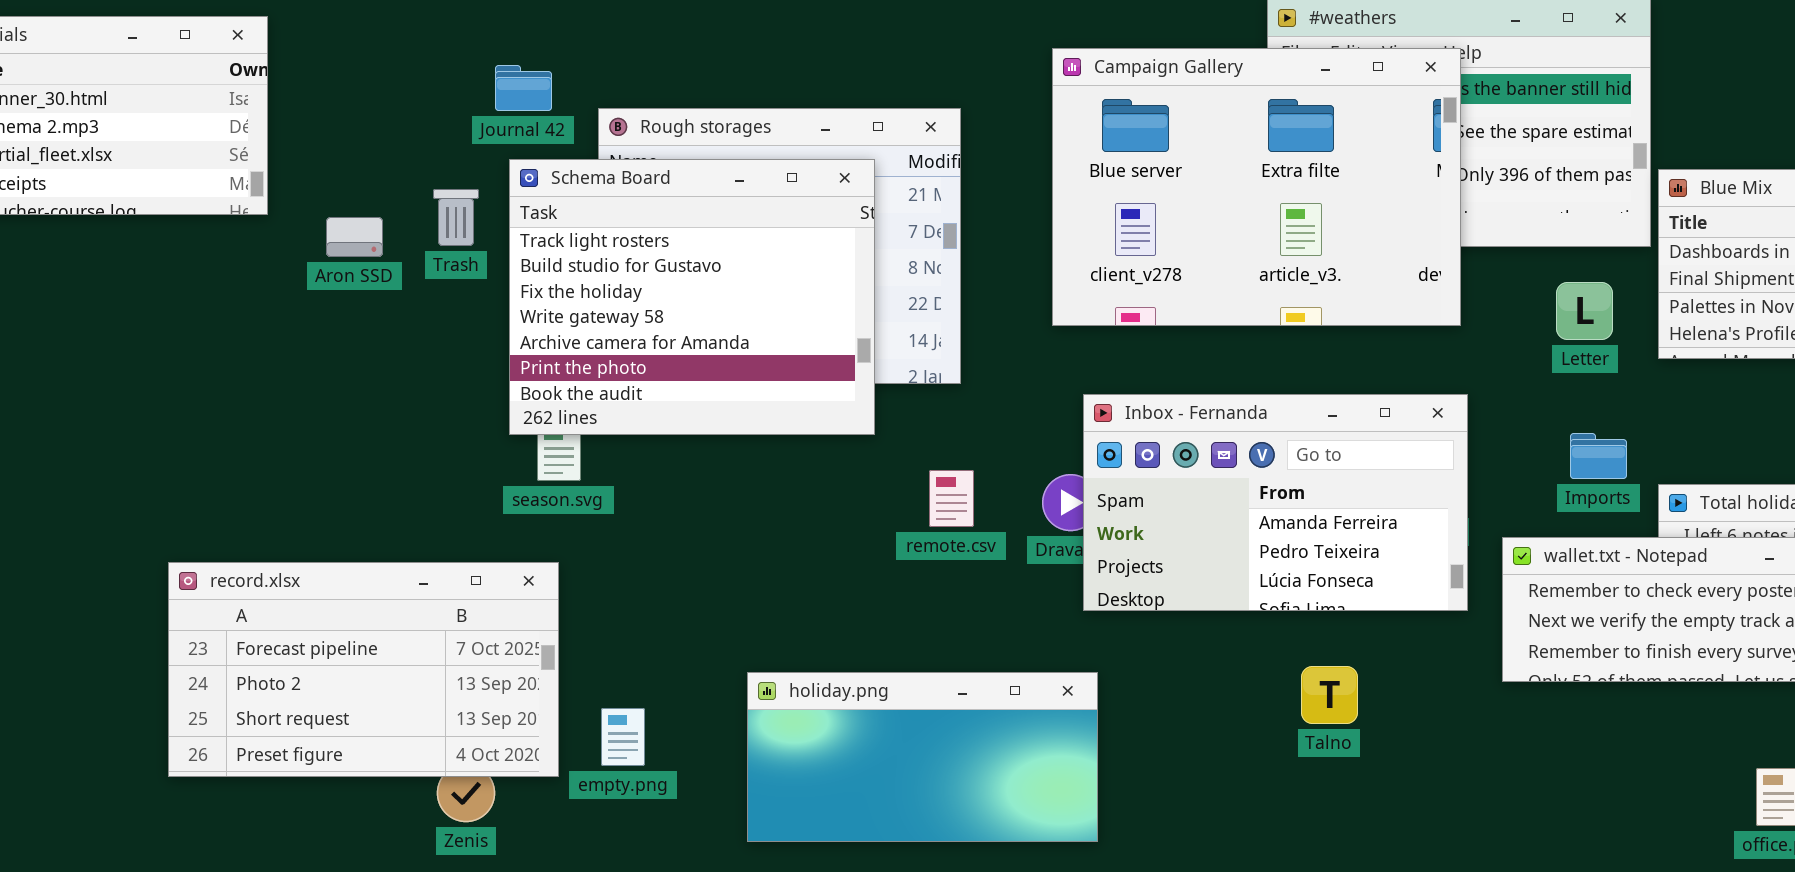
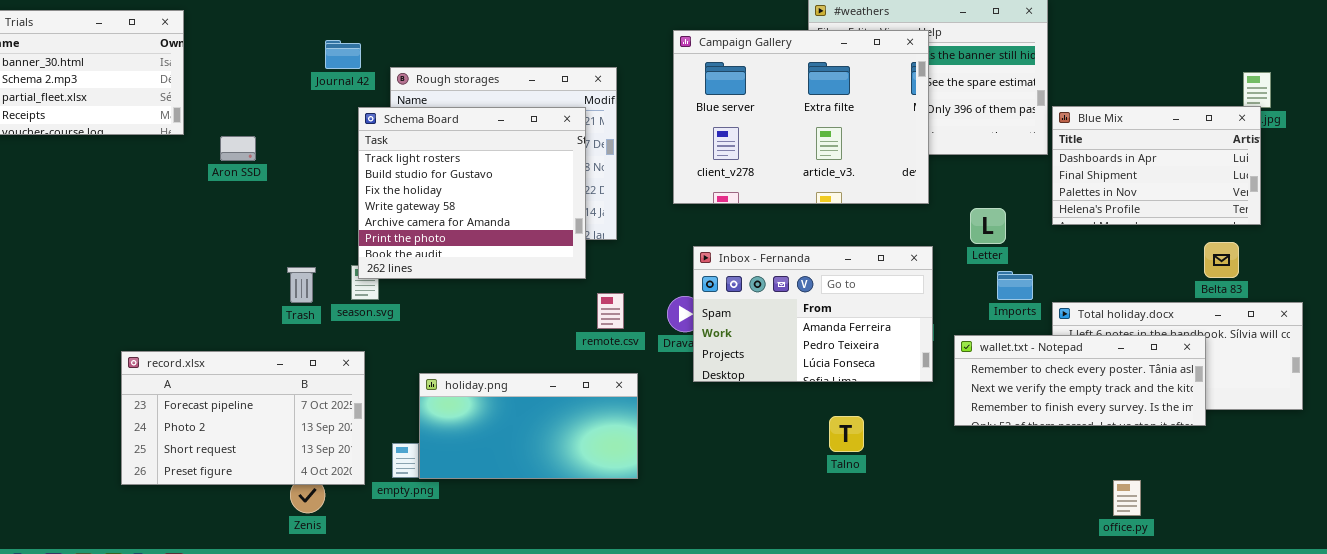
Schema Board: [509,159,875,435] -> [358,107,586,279], moved
Trash: [433,189,479,246] -> [287,267,316,303], moved
Letter: [1556,282,1613,340] -> [970,208,1006,244], moved
holiday.png: [747,672,1098,842] -> [419,373,638,479], moved

